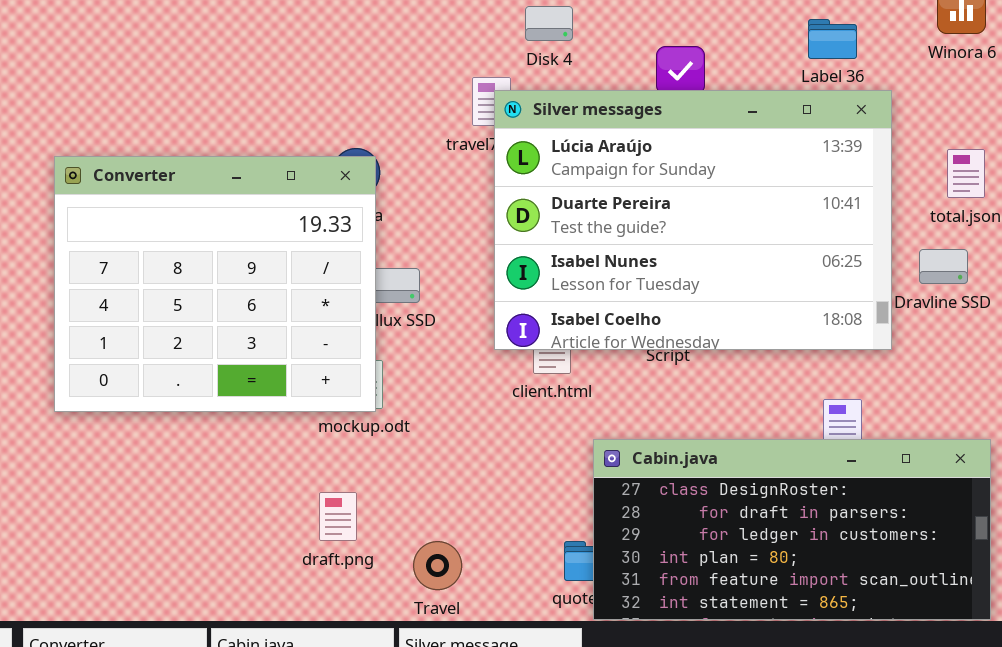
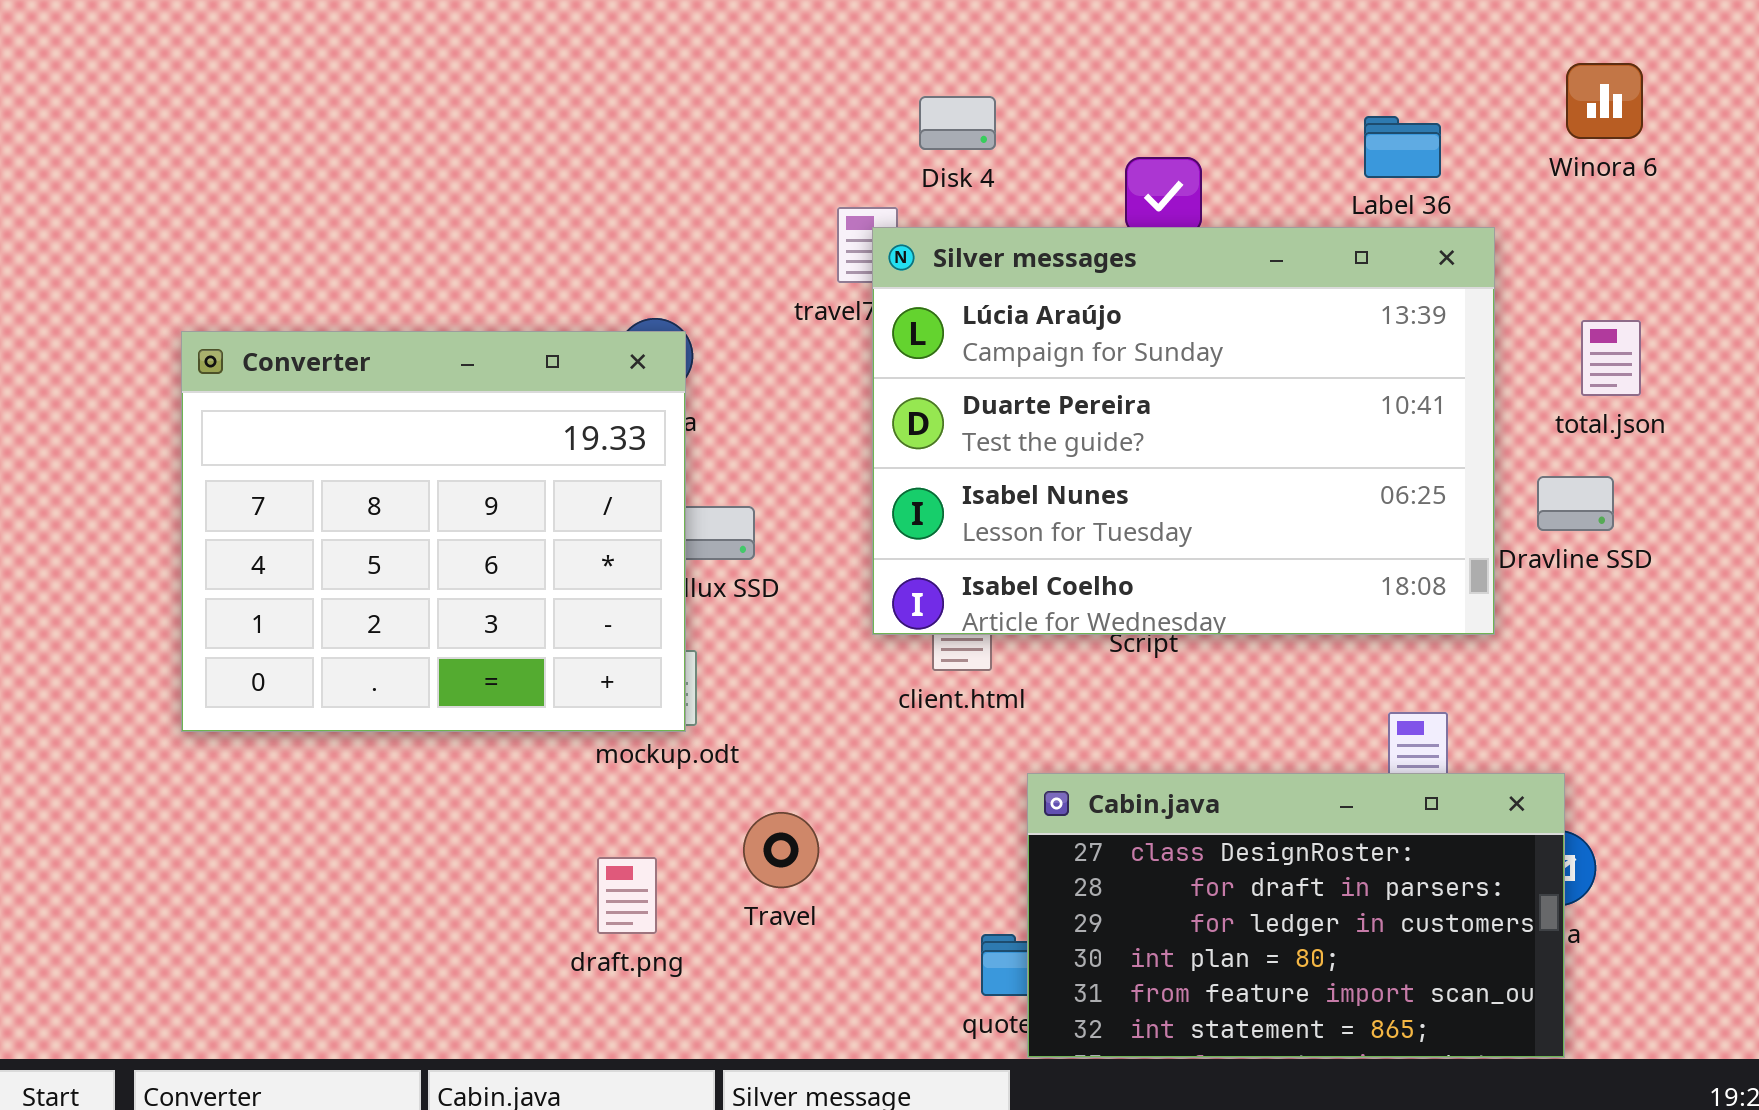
Cabin.java: [593,439,991,620] -> [1027,773,1565,1058], resized
Travel: [413,541,462,590] -> [743,812,819,888], moved

